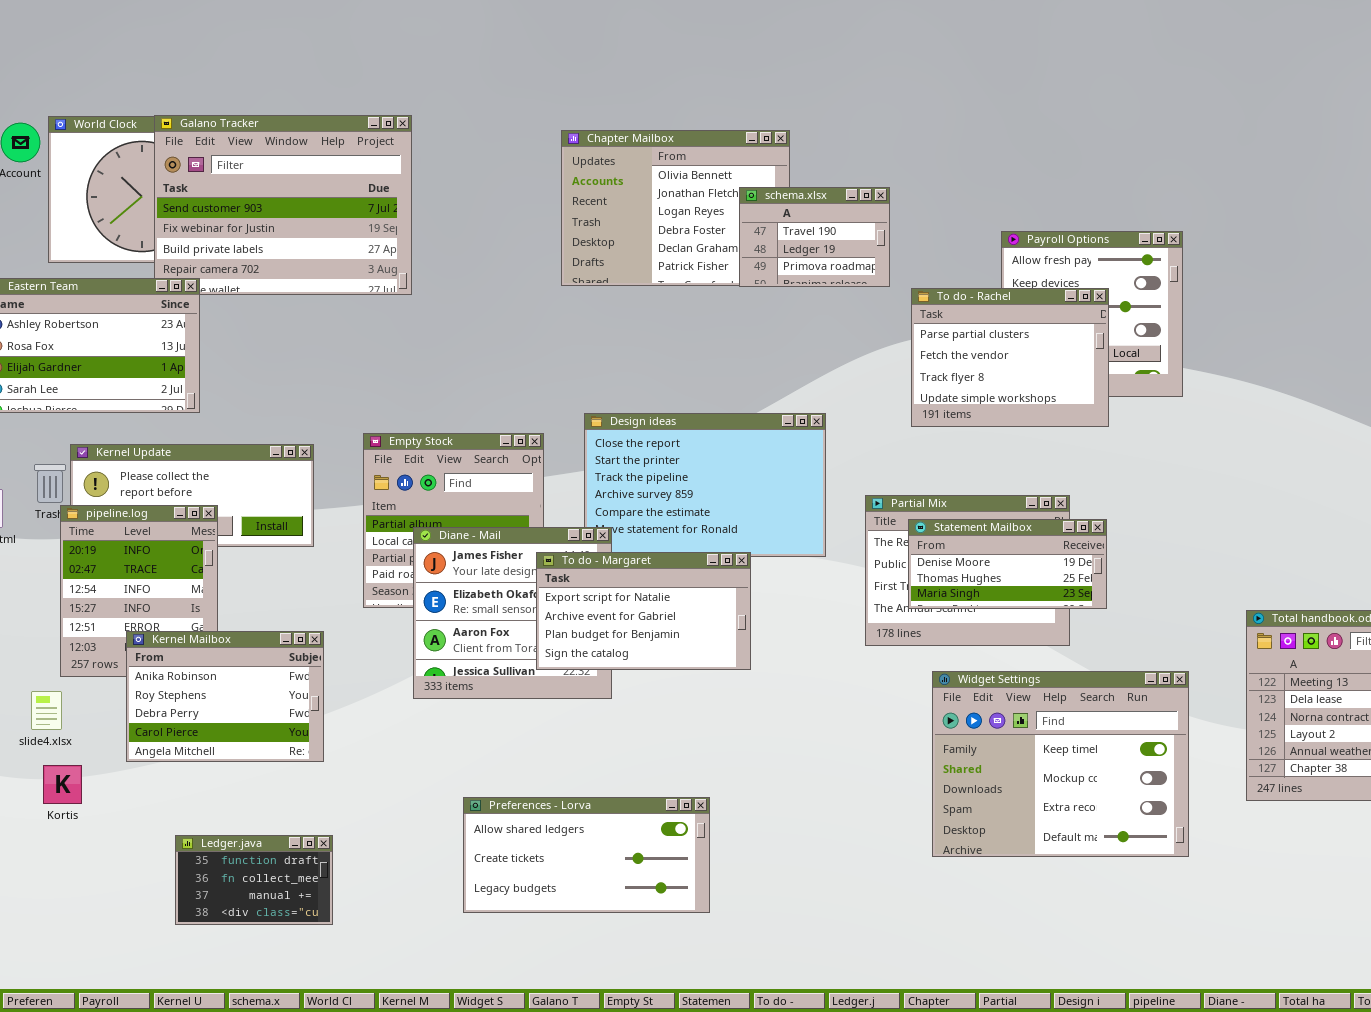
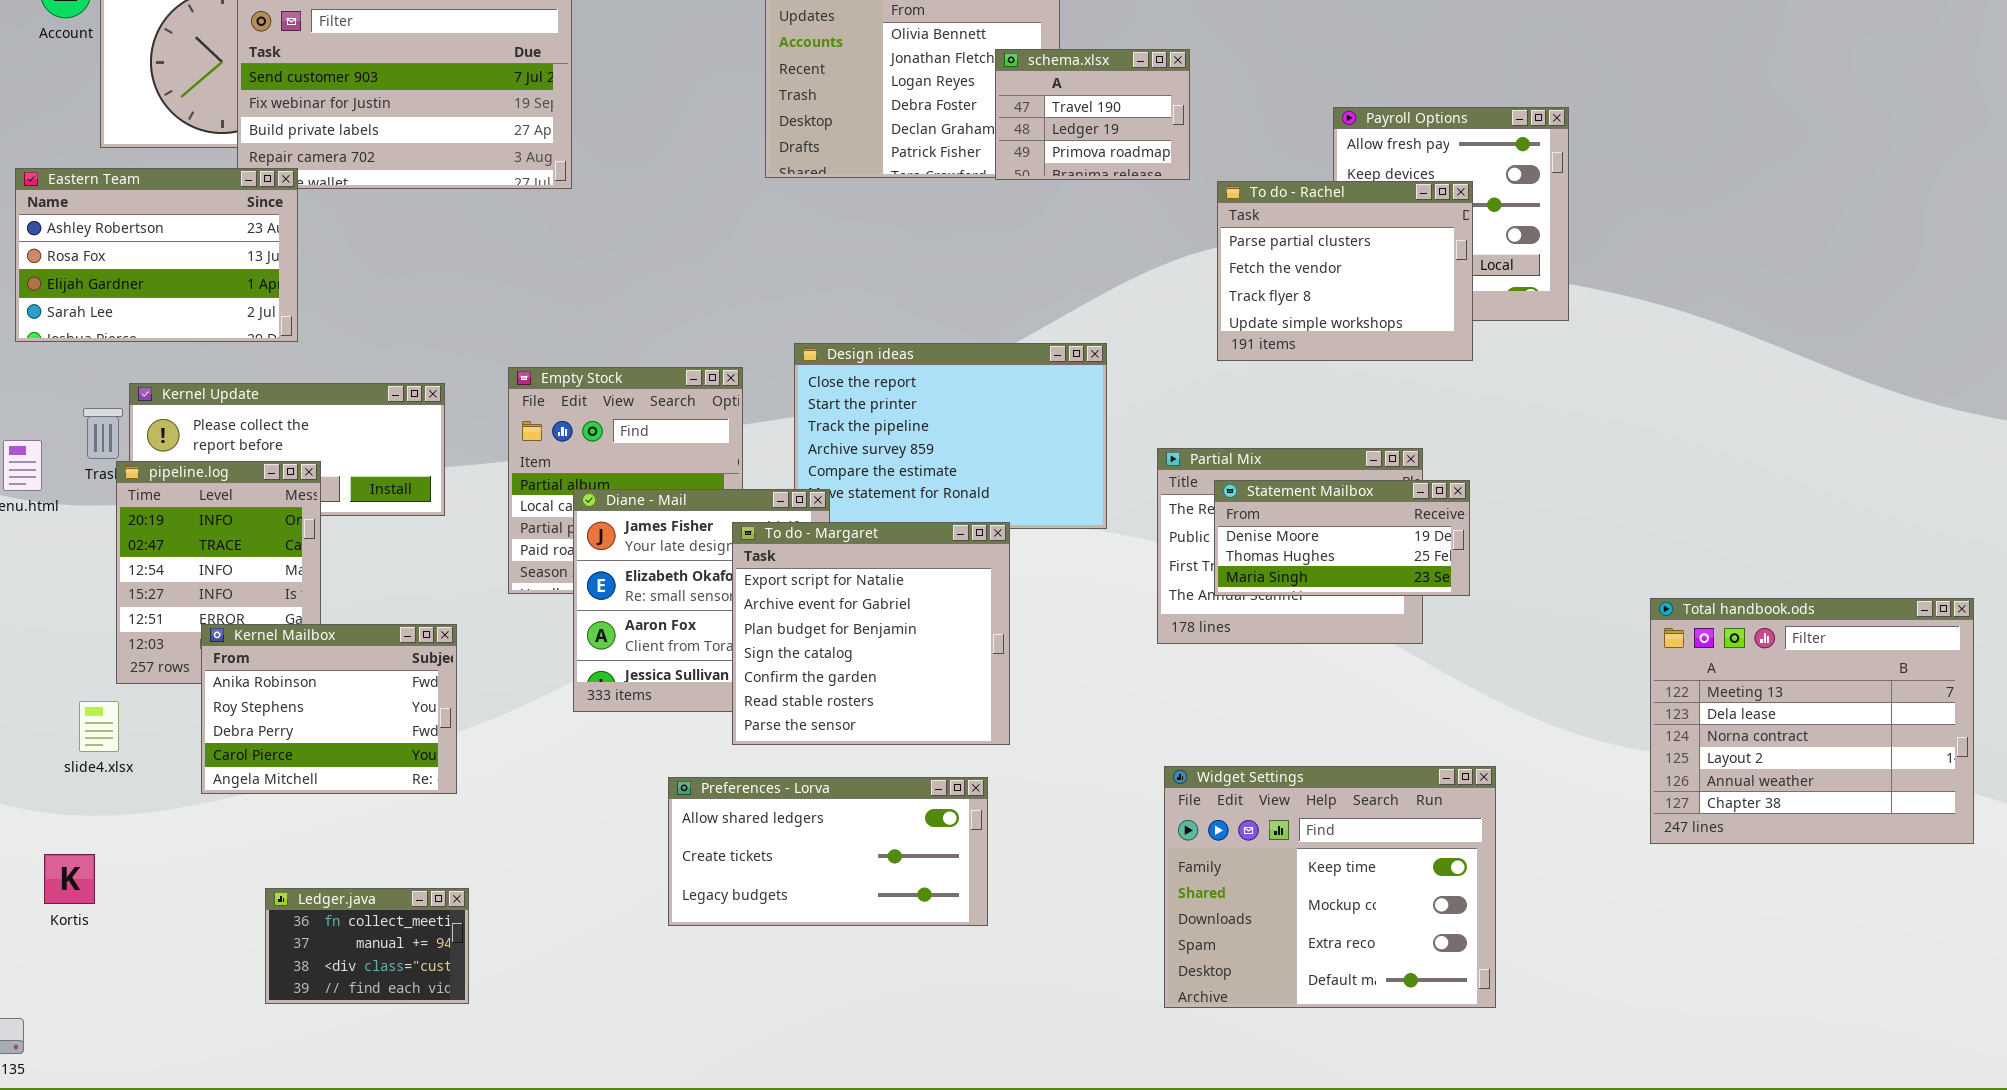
To do - Margaret: [536,552,751,670] -> [732,522,1010,745], resized
Widget Settings: [932,671,1189,857] -> [1164,766,1496,1008], moved
Kortis: [43,765,82,804] -> [44,854,95,904], moved
Preferences - Lorva: [463,797,710,913] -> [668,777,988,926], moved
Ledger.java: [175,835,333,925] -> [265,888,469,1004], scrolled down 1 row

